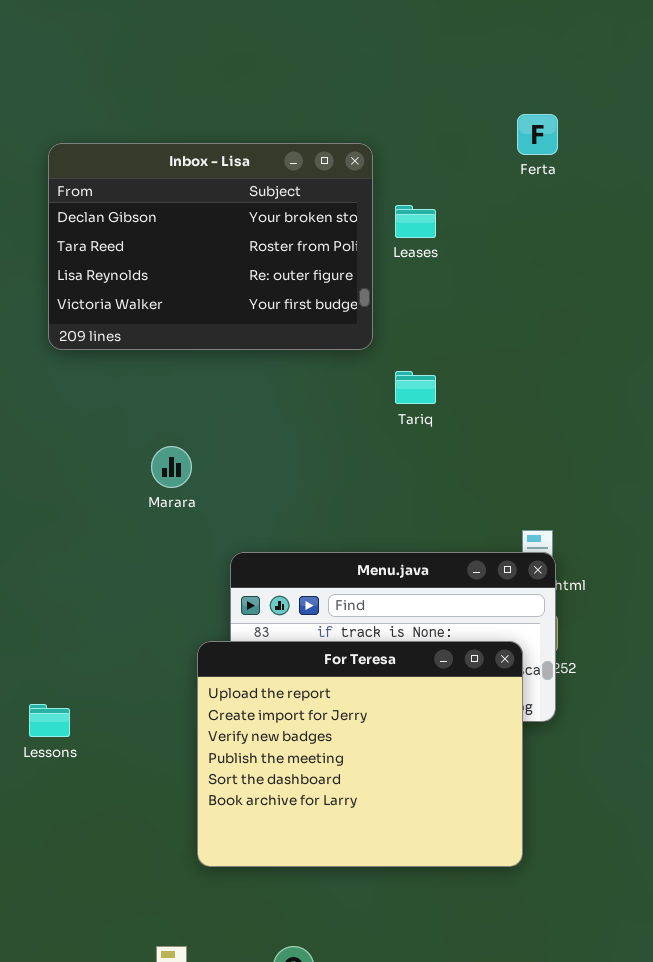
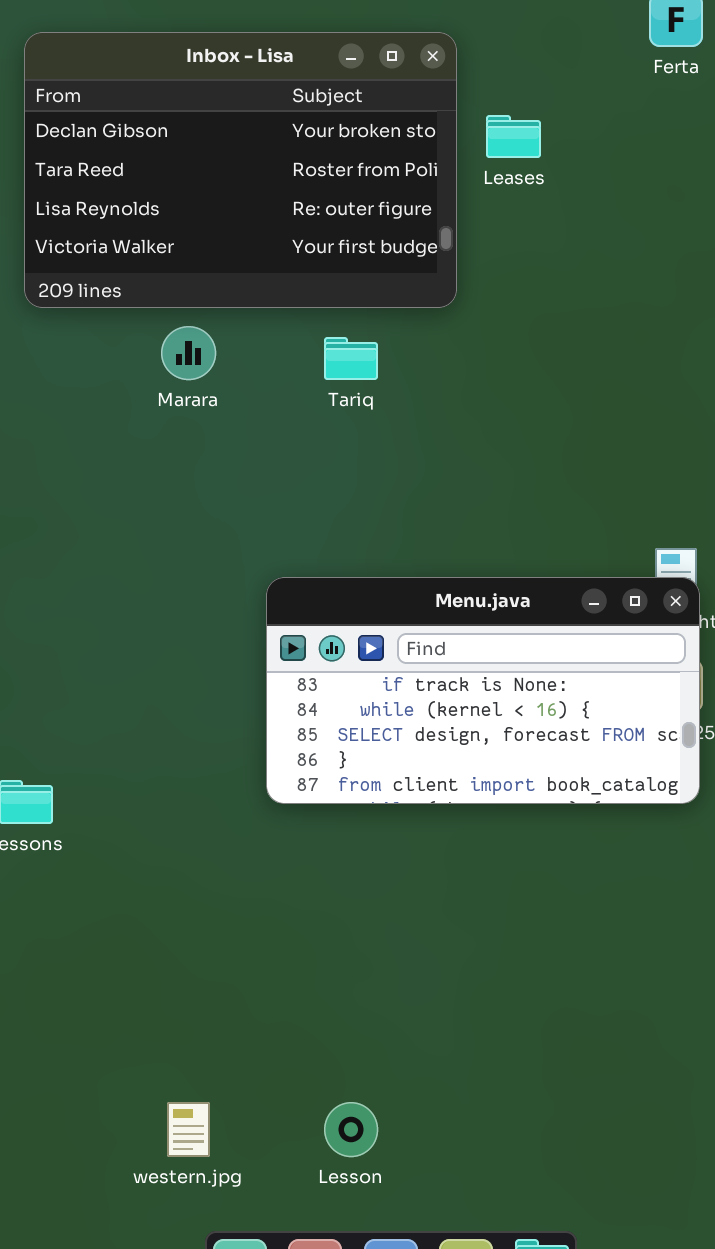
Tariq: [395,371,436,404] -> [324,337,378,380], moved
Marara: [151,446,192,488] -> [161,326,216,380], moved
For Teresa: [197,641,523,867] -> none, closed

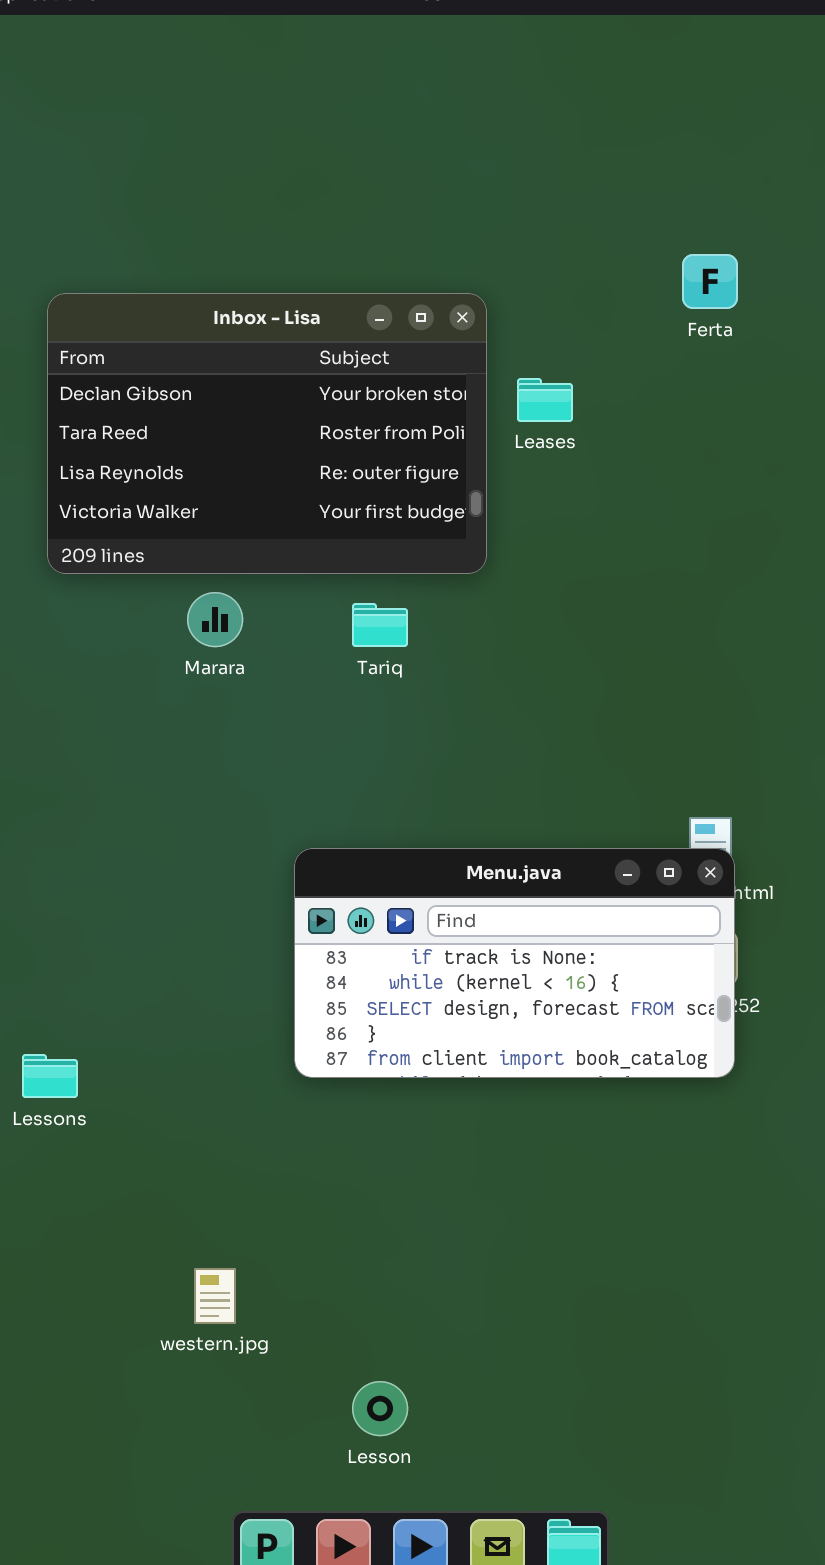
western.jpg: [167,1102,210,1157] -> [194,1268,236,1324], moved

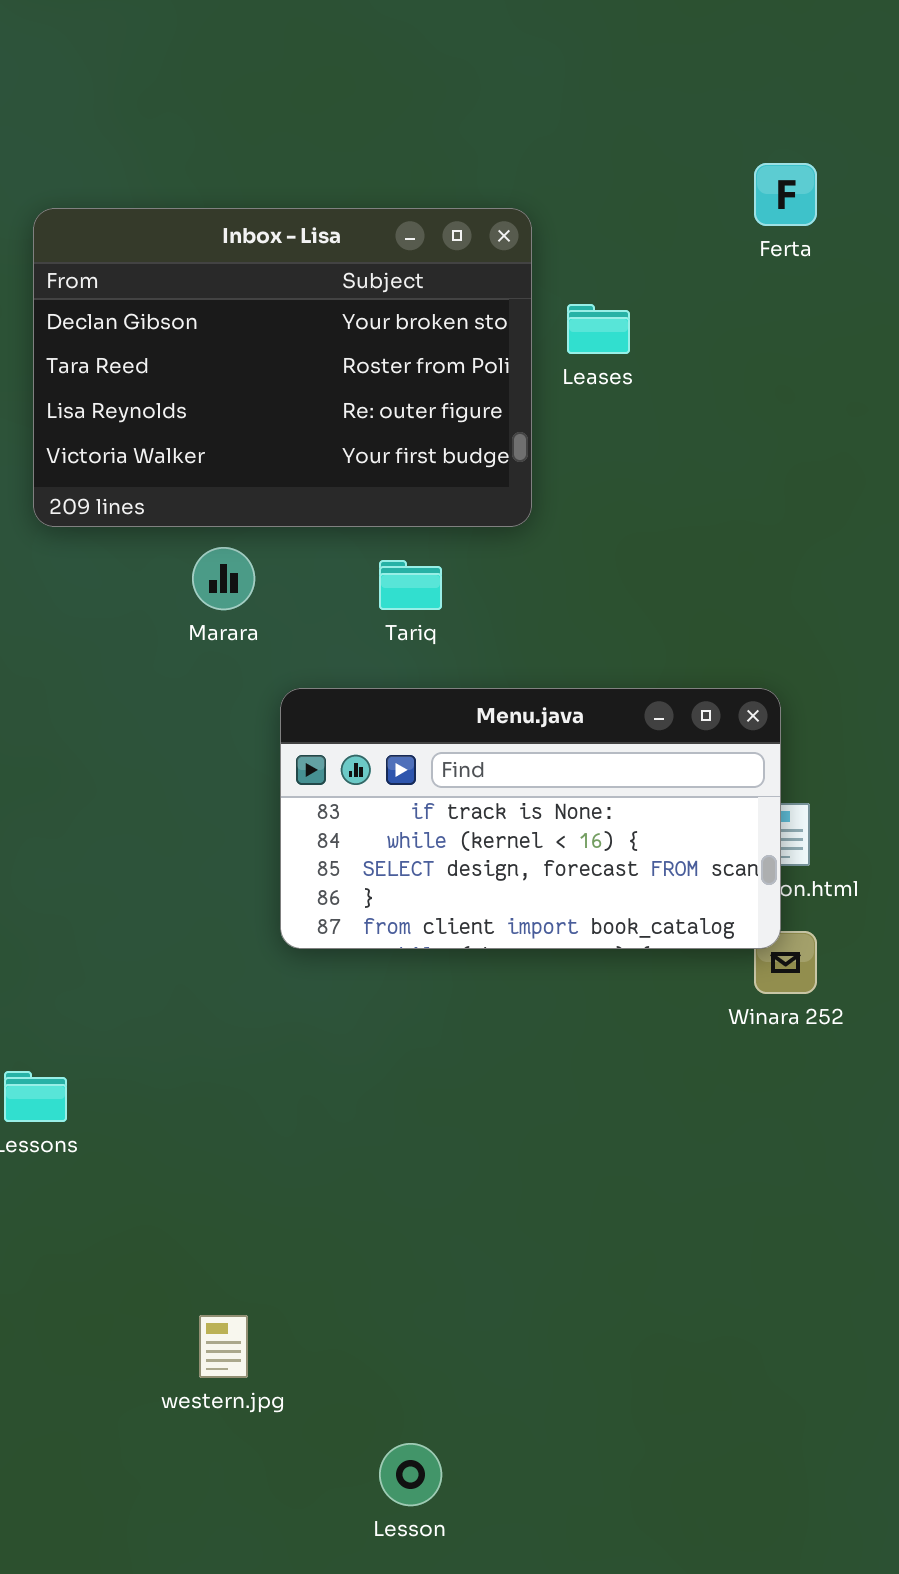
Menu.java: [294,848,735,1078] -> [280,688,781,949], moved

